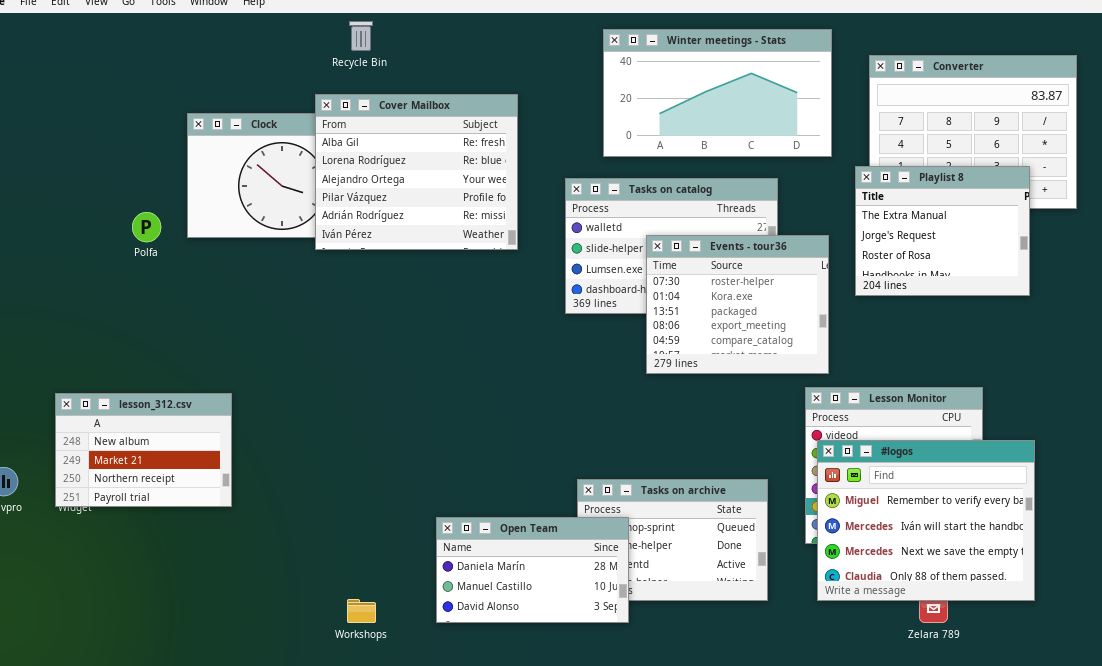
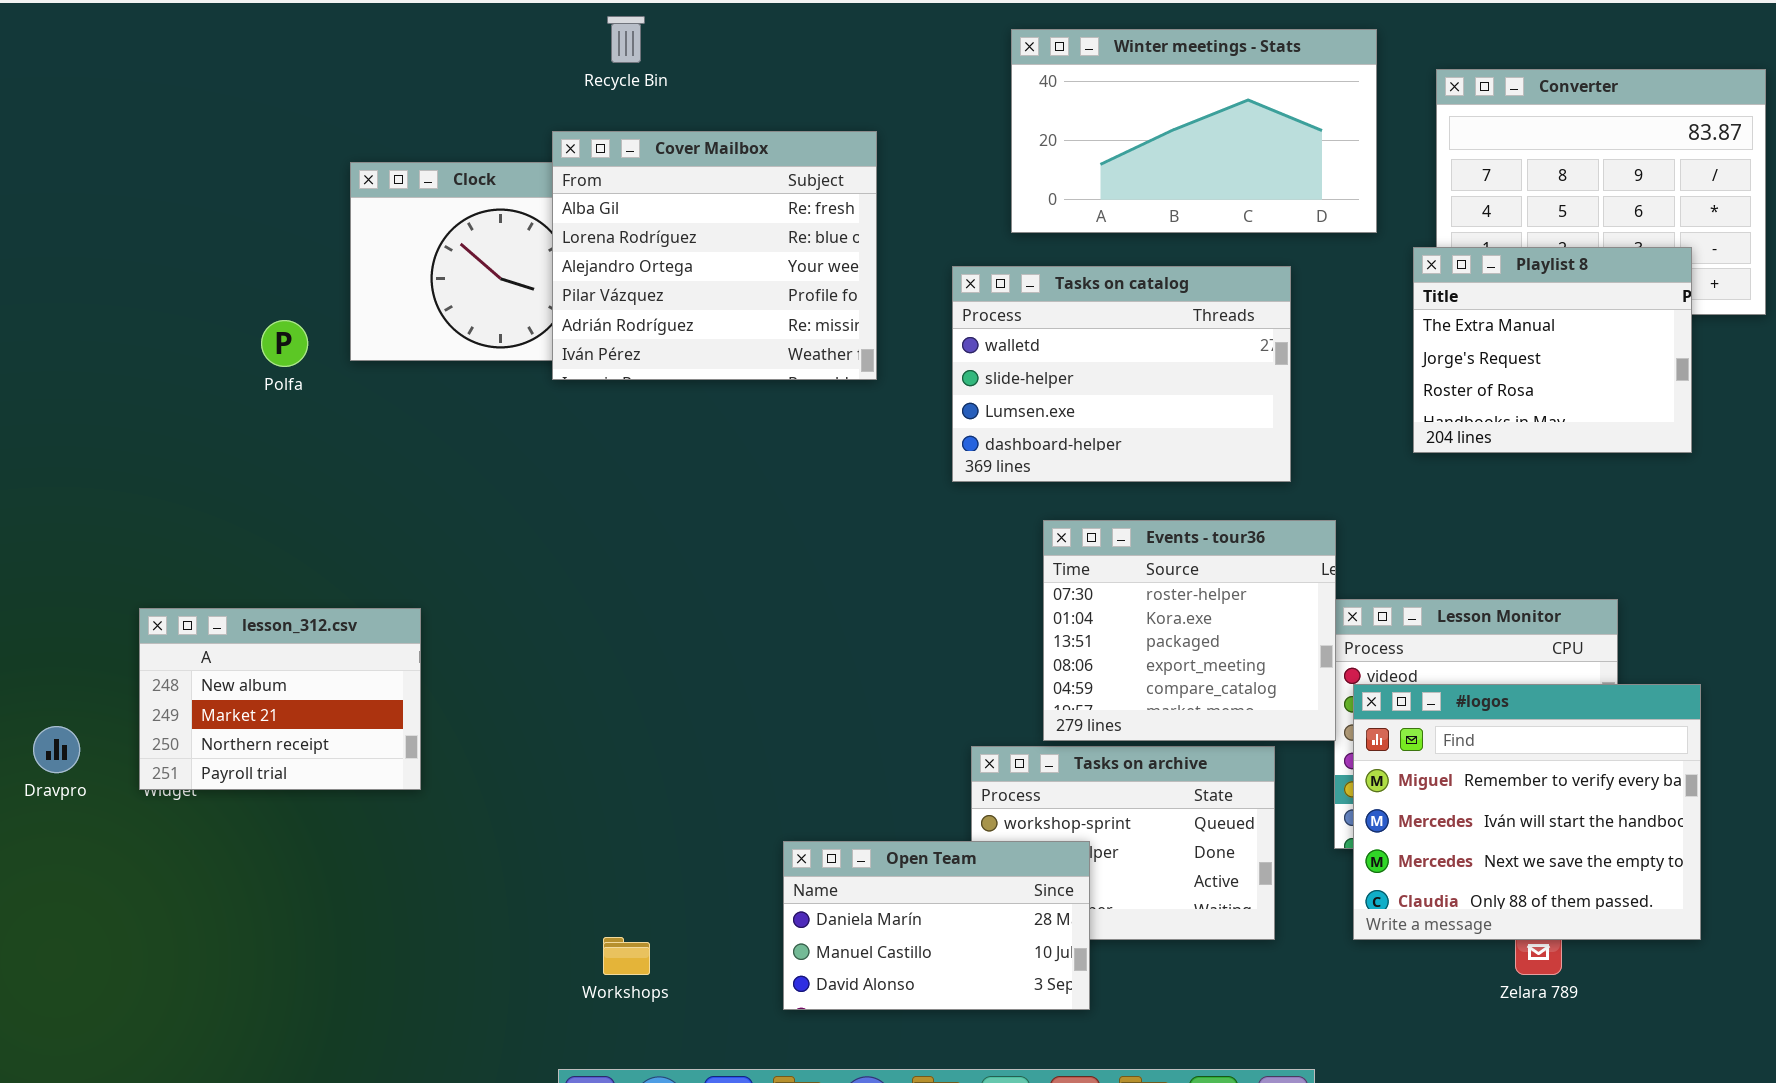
Events - tour36: [646,235,829,374] -> [1043,520,1336,741], moved
Open Team: [436,517,629,623] -> [783,841,1090,1010], moved

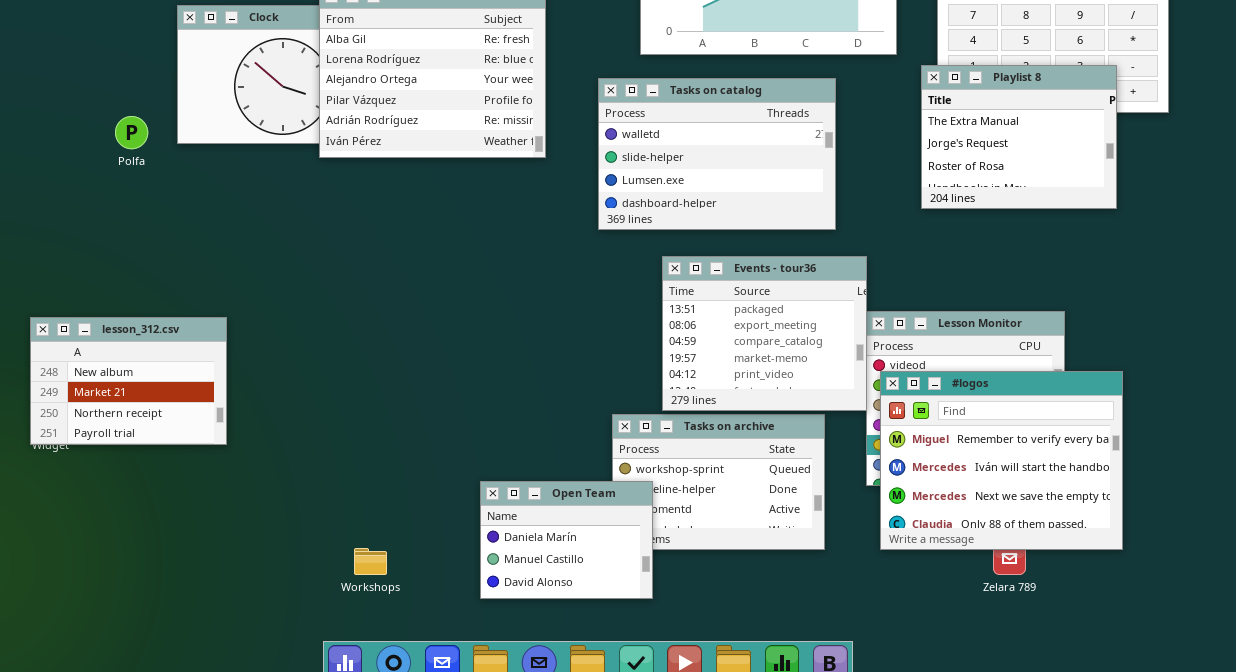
Events - tour36: [1043,520,1336,741] -> [662,256,867,411], scrolled down 2 rows
Open Team: [783,841,1090,1010] -> [480,481,653,599], resized

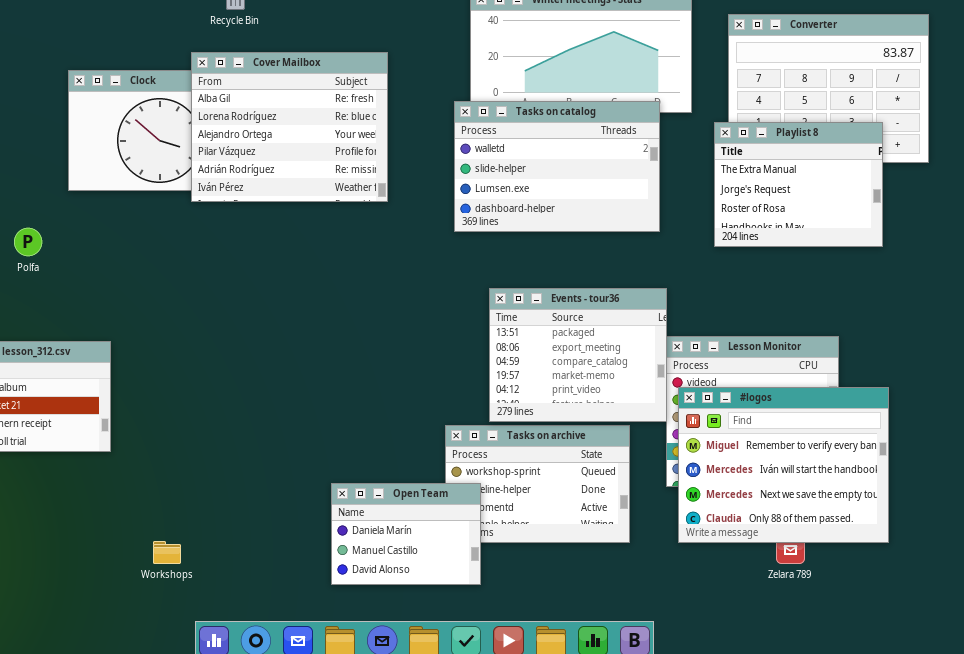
Tasks on catalog: [598,78,836,230] -> [454,101,660,232], moved
Polfa: [115,116,148,149] -> [14,228,42,256], moved
Workshops: [354,548,387,575] -> [153,541,181,564], moved

